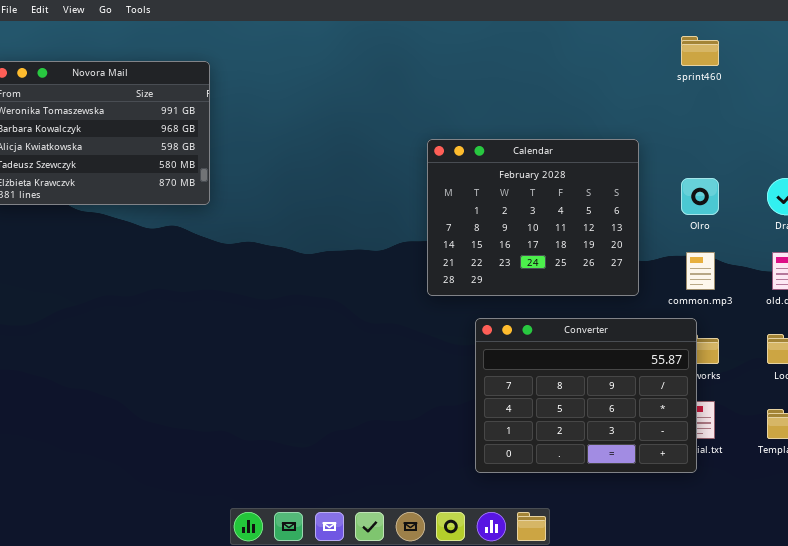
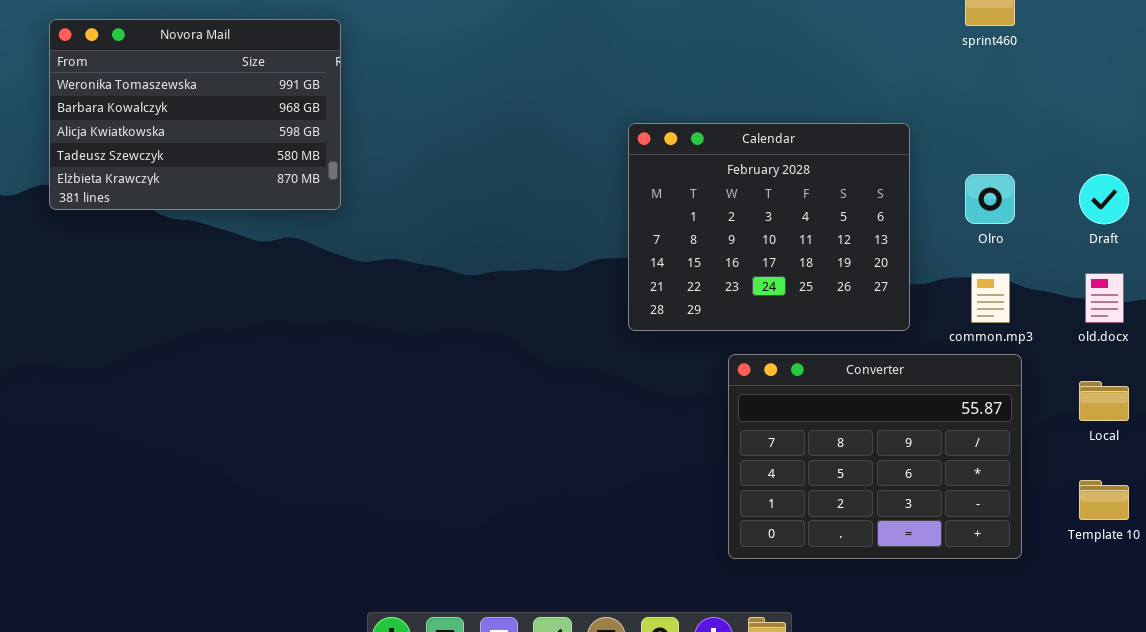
Converter: [475,318,697,473] -> [728,354,1022,559], moved

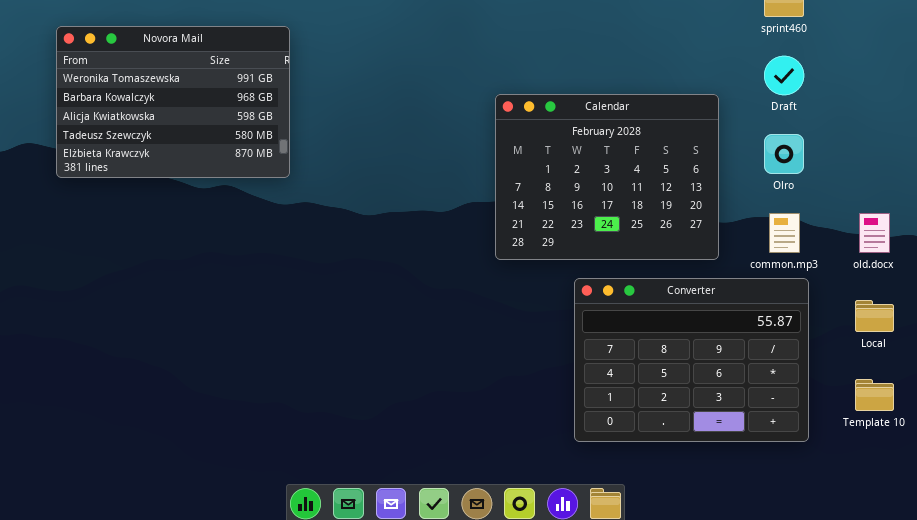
Novora Mail: [49,19,341,210] -> [56,26,290,178], moved
Draft: [1079,174,1129,224] -> [764,56,804,95], moved

